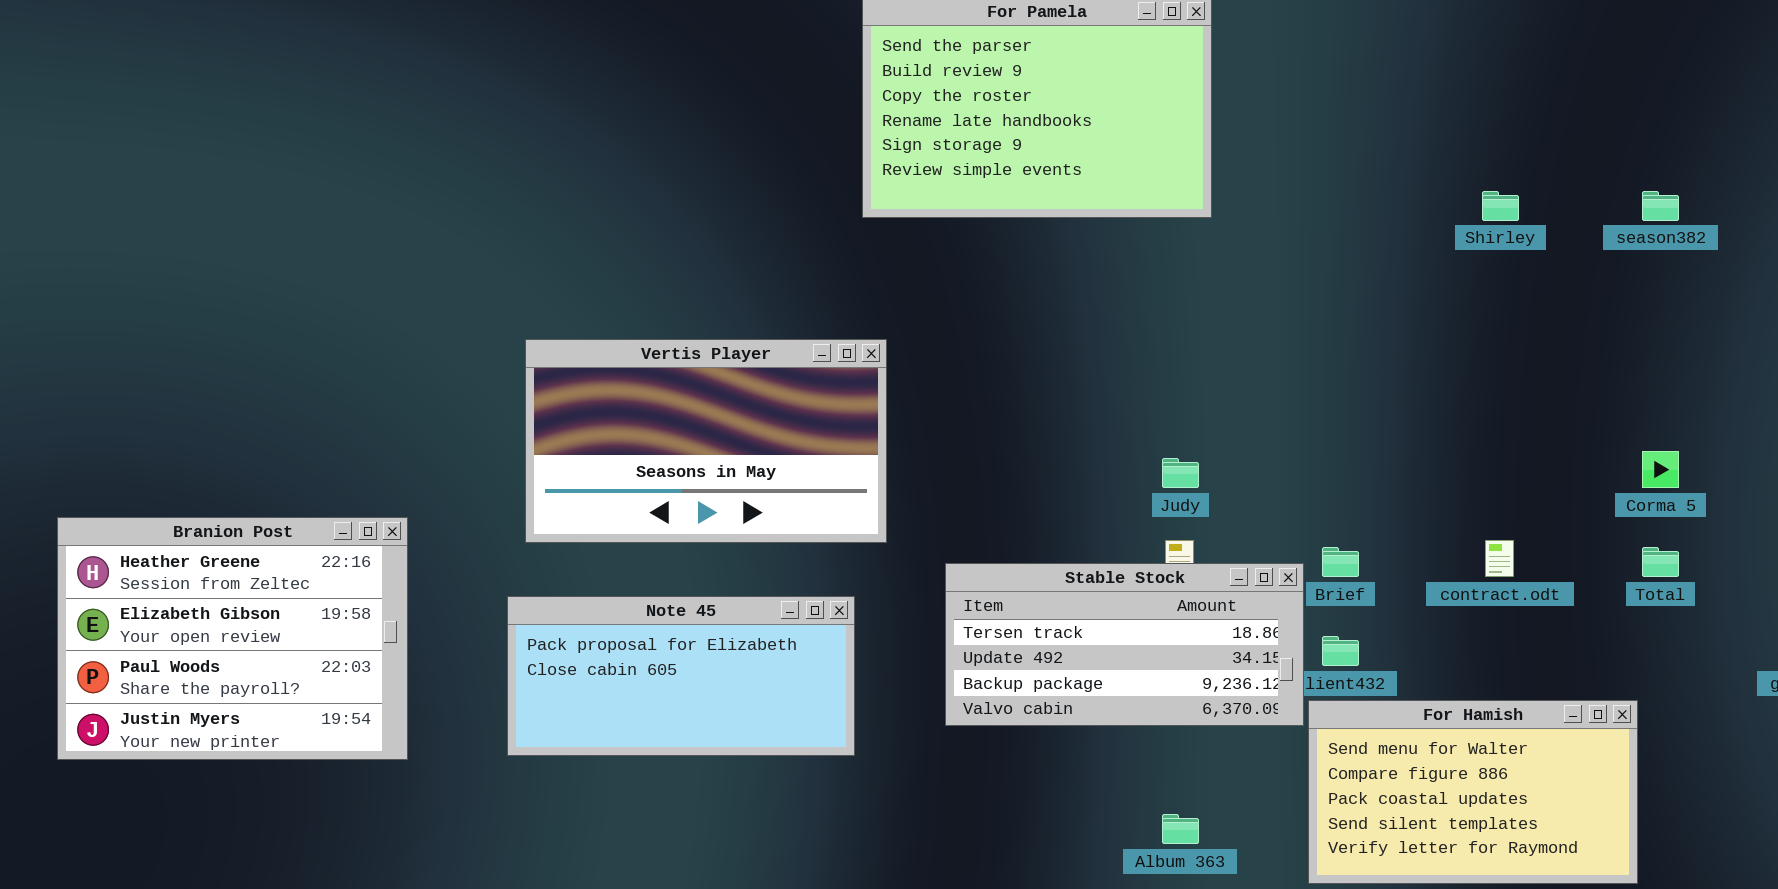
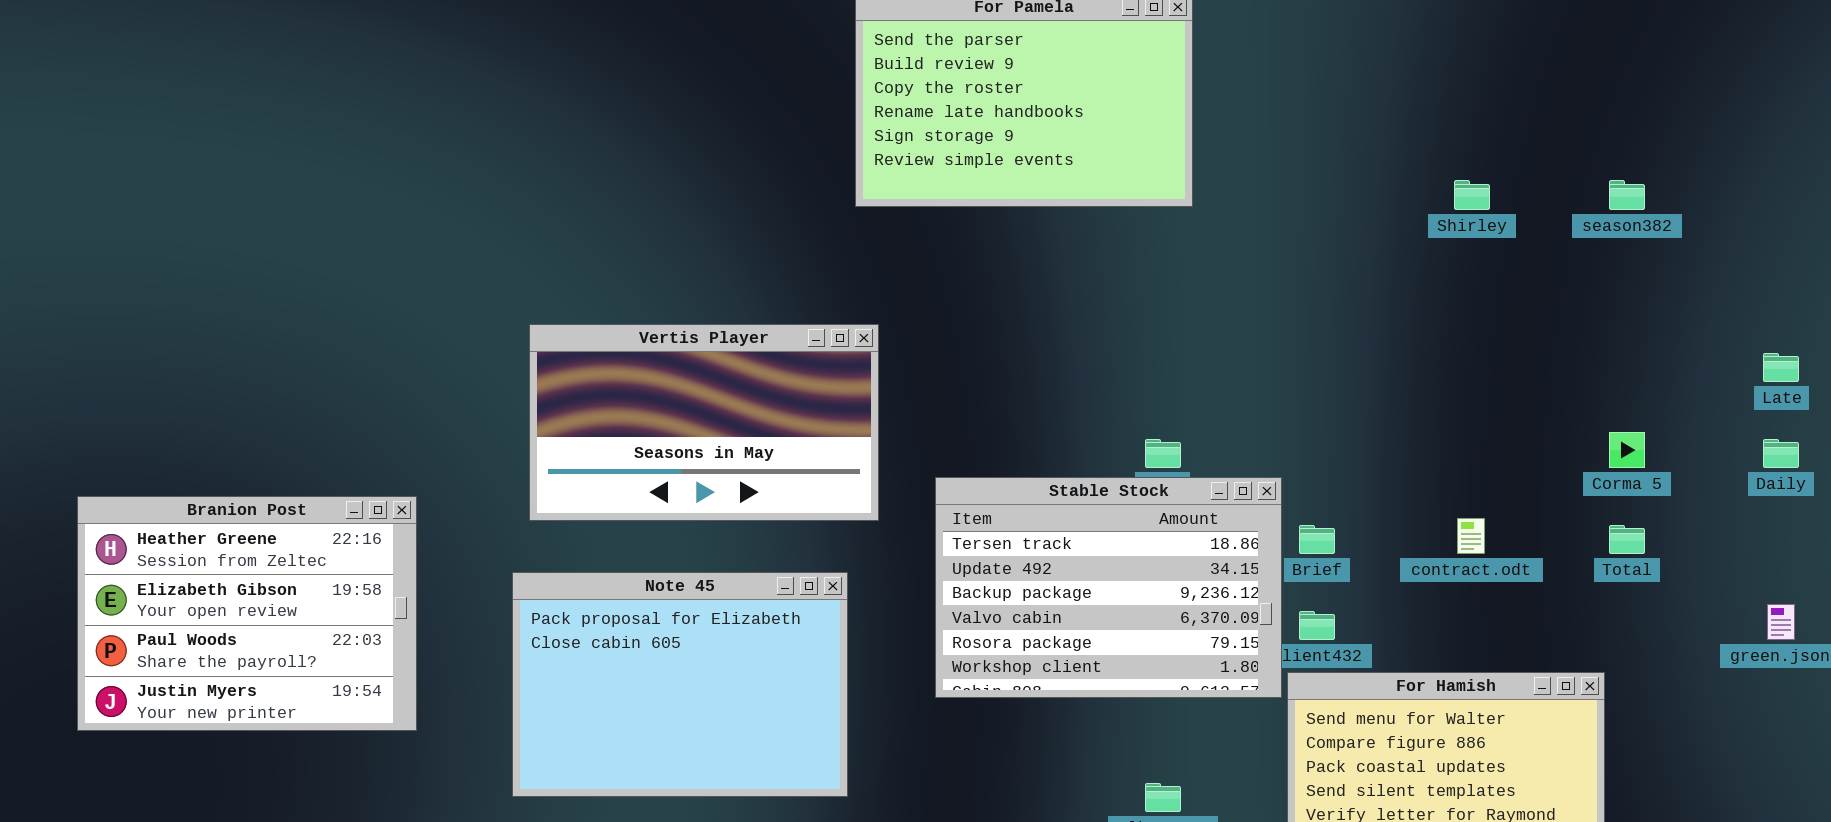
Stable Stock: [945,563,1304,726] -> [935,477,1282,698], resized
Note 45: [507,596,855,756] -> [512,572,848,797], resized

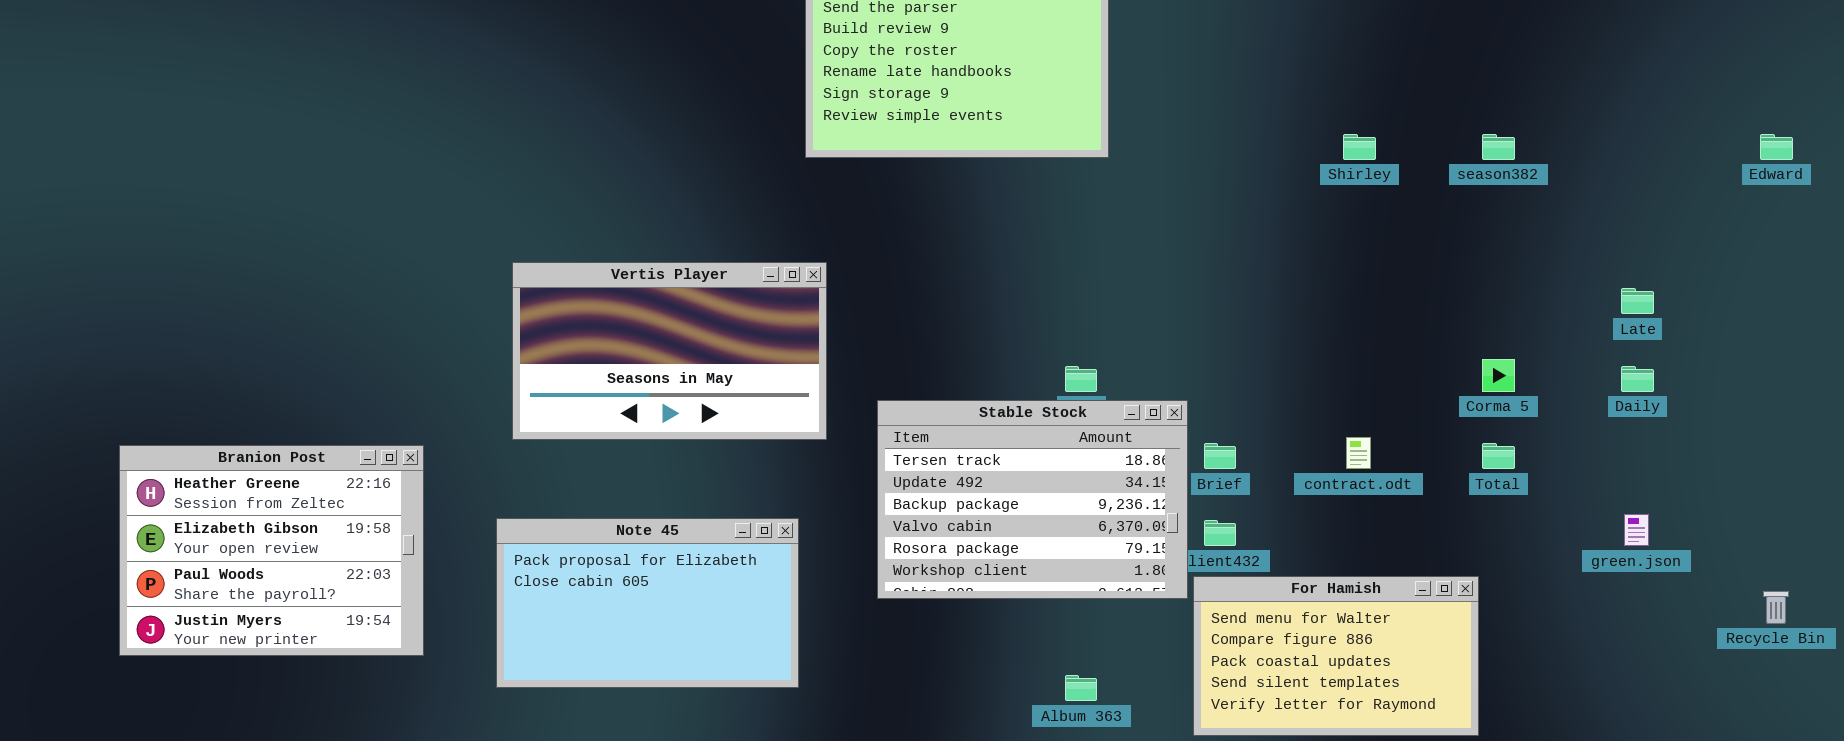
Branion Post: [77,496,417,731] -> [119,445,424,656], moved
Note 45: [512,572,848,797] -> [496,518,799,688], resized

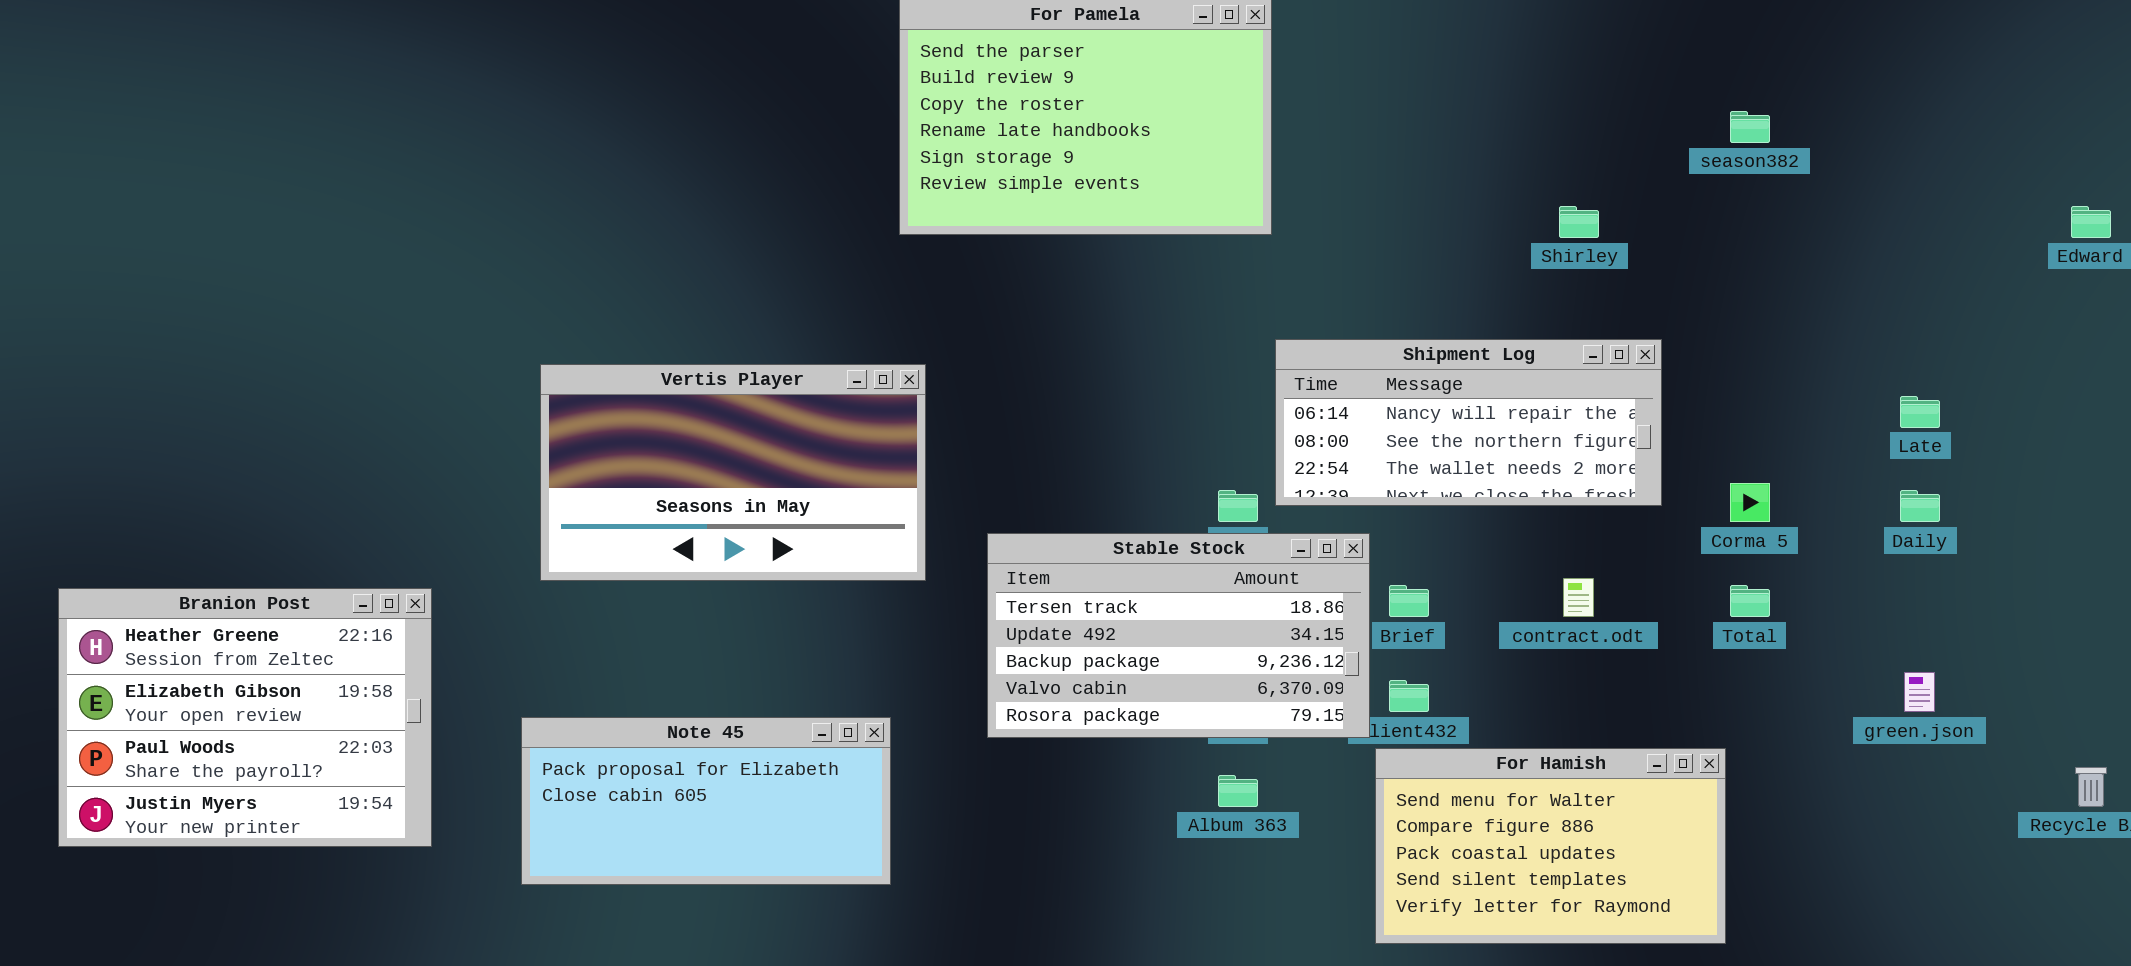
season382: [1482,134,1515,160] -> [1730,111,1770,143], moved
Shipment Log: none -> [1275,339,1662,506], opened
Stable Stock: [877,400,1188,599] -> [987,533,1370,738], resized
Note 45: [496,518,799,688] -> [521,717,891,885], resized
Album 363: [1065,675,1097,701] -> [1218,775,1258,807], moved

